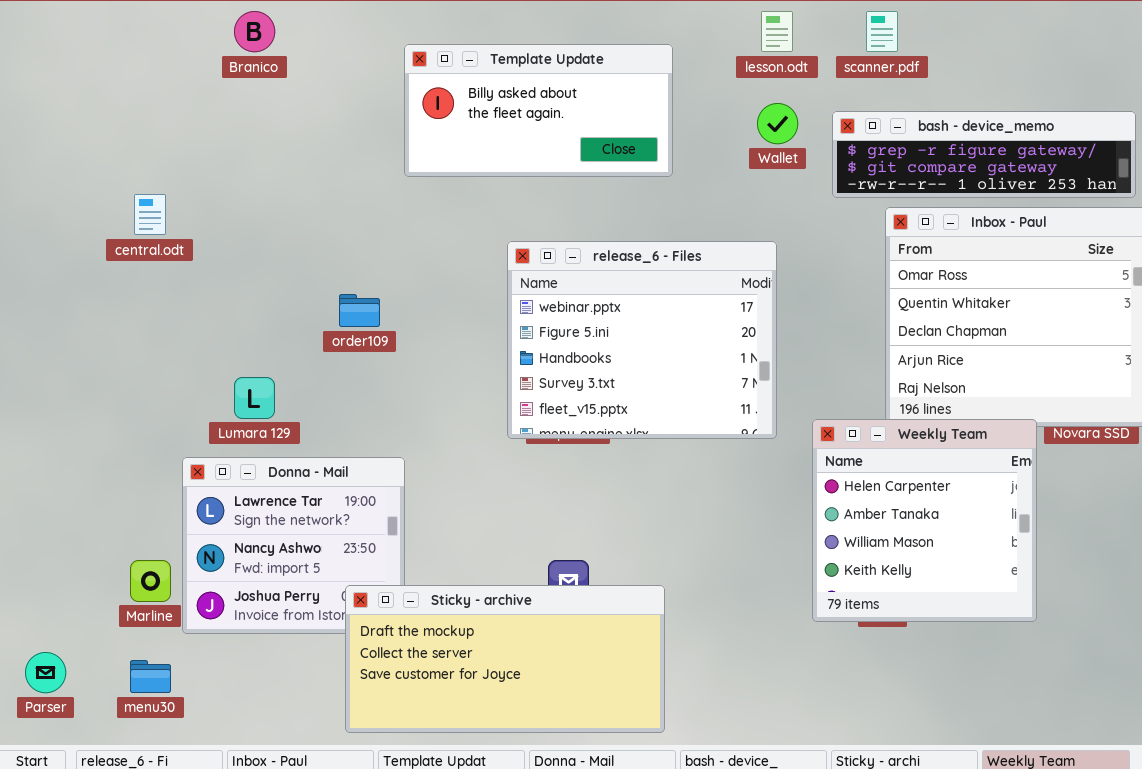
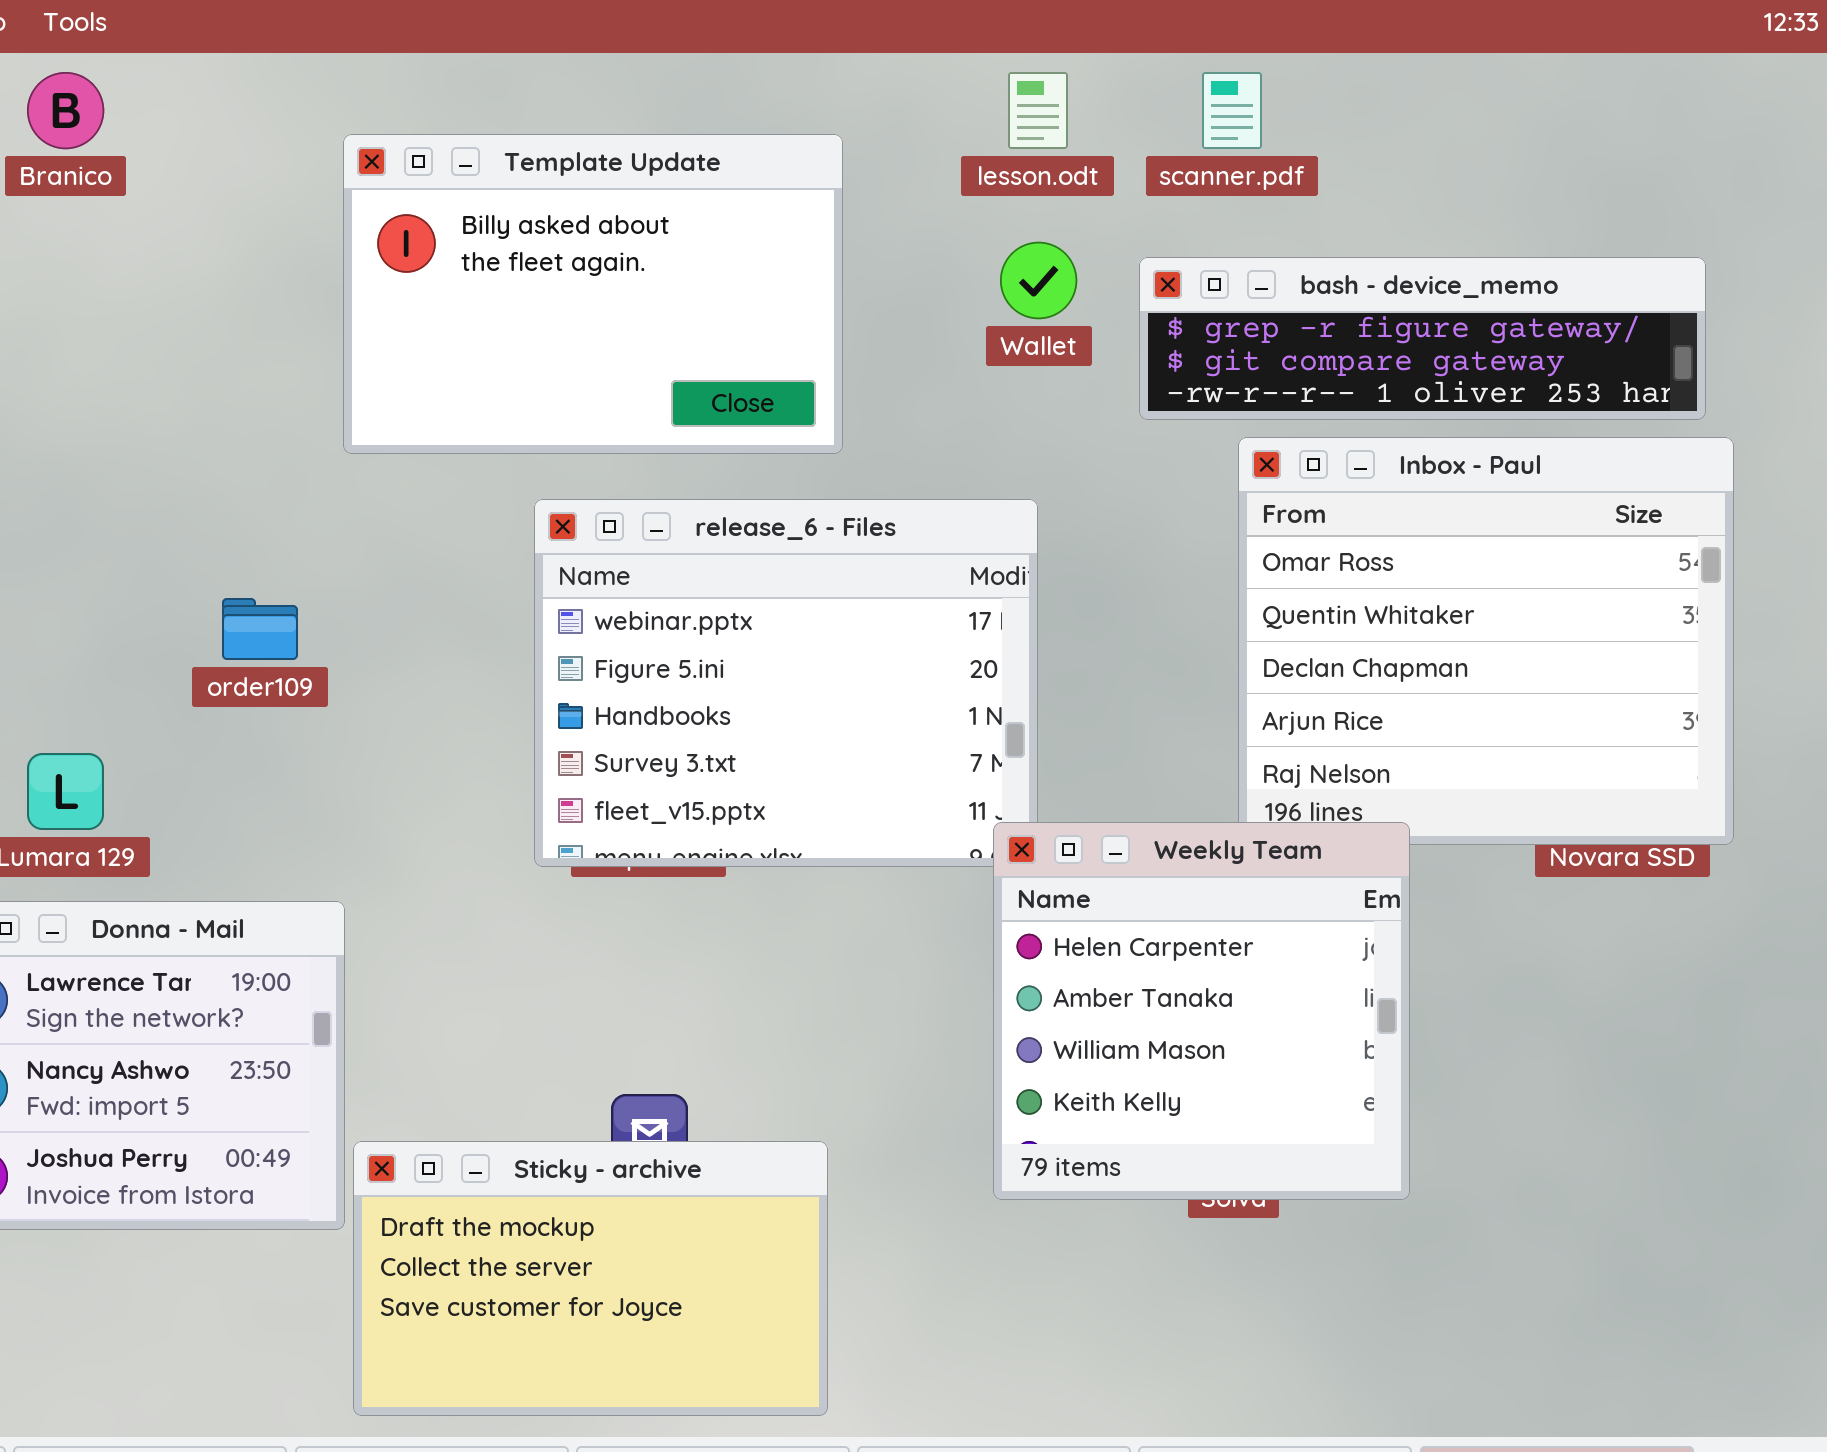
Template Update: [404,44,673,177] -> [343,134,843,454], resized
Weekly Team: [812,419,1037,622] -> [993,822,1410,1200], moved
Sticky - archive: [345,585,665,733] -> [353,1141,828,1416], resized

